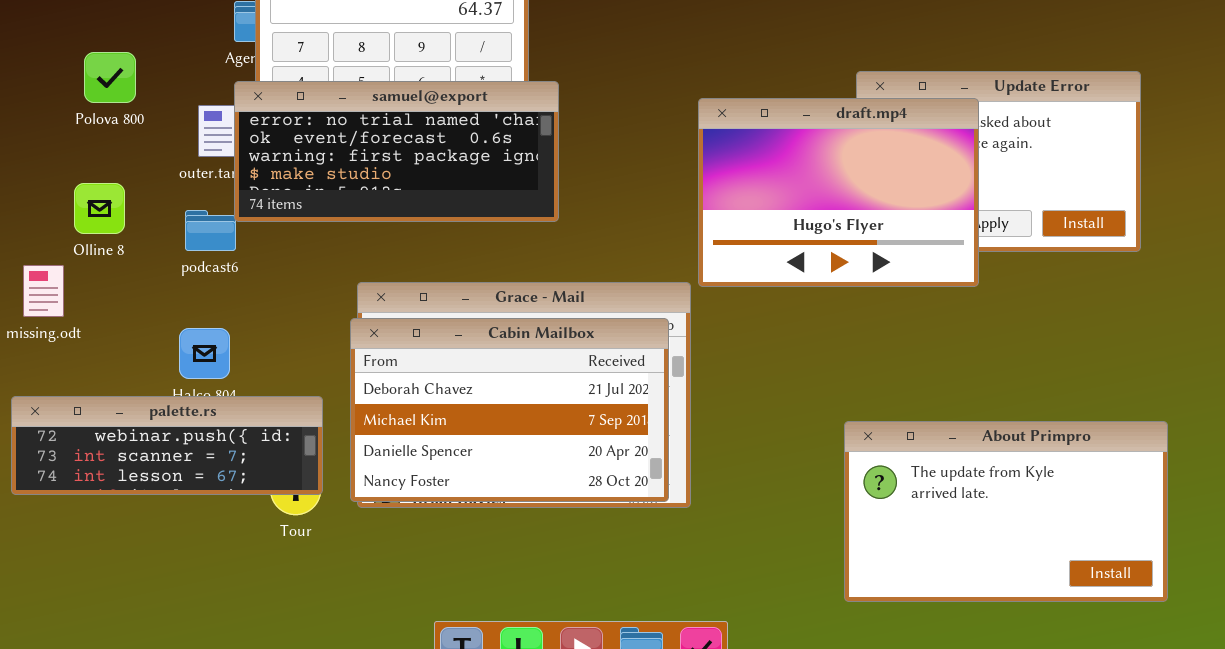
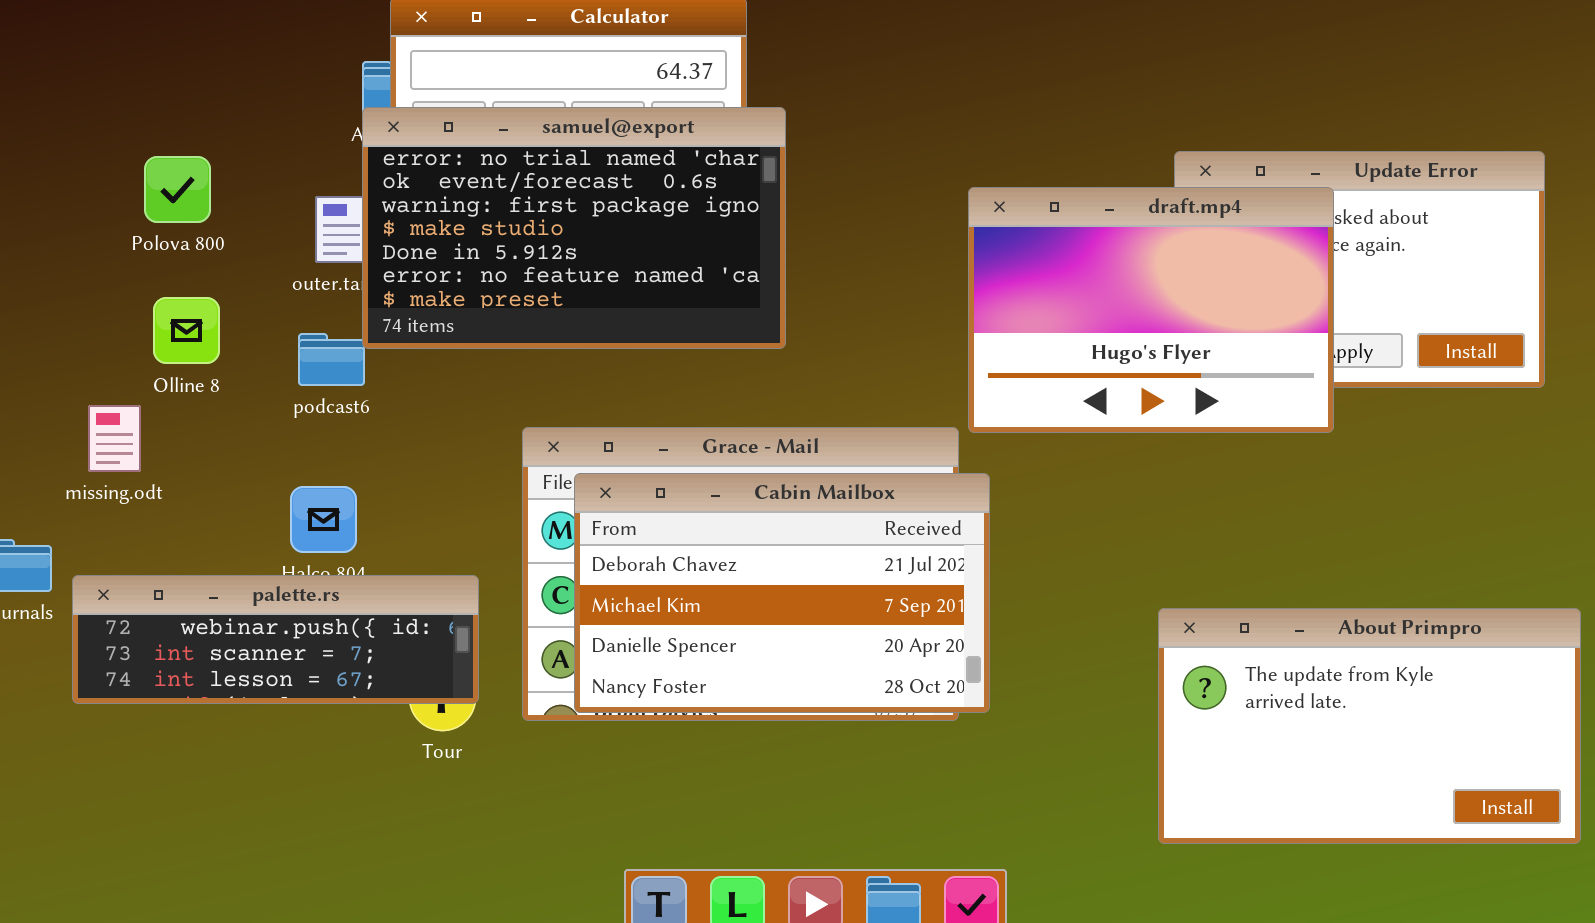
Polova 800: [84,52,136,103] -> [144,156,211,223], moved
samuel@export: [234,81,559,222] -> [362,107,786,349], resized
Cabin Mailbox: [350,318,669,502] -> [574,473,990,713], moved

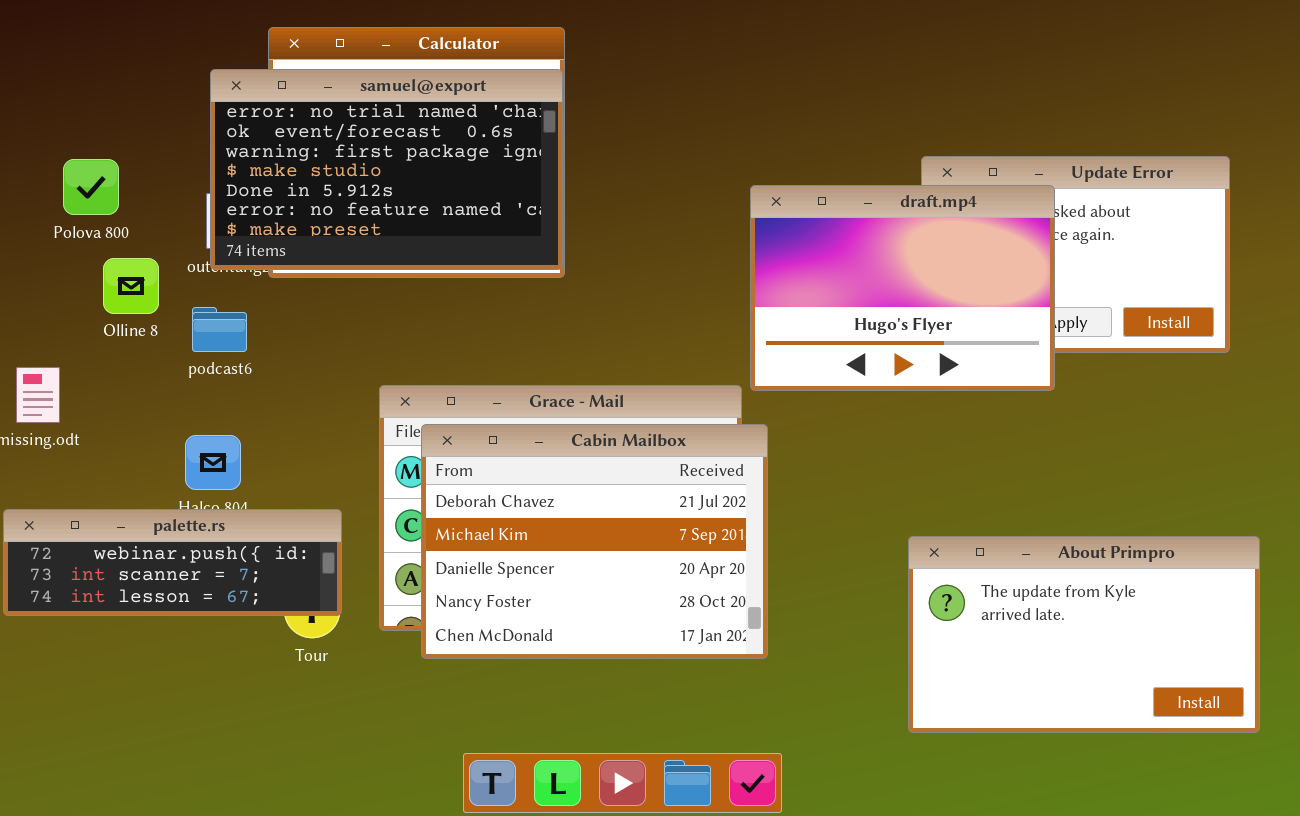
samuel@export: [362,107,786,349] -> [210,69,563,270], moved
Olline 8: [153,297,220,364] -> [103,258,159,314], moved
Cabin Mailbox: [574,473,990,713] -> [421,424,768,659], resized

